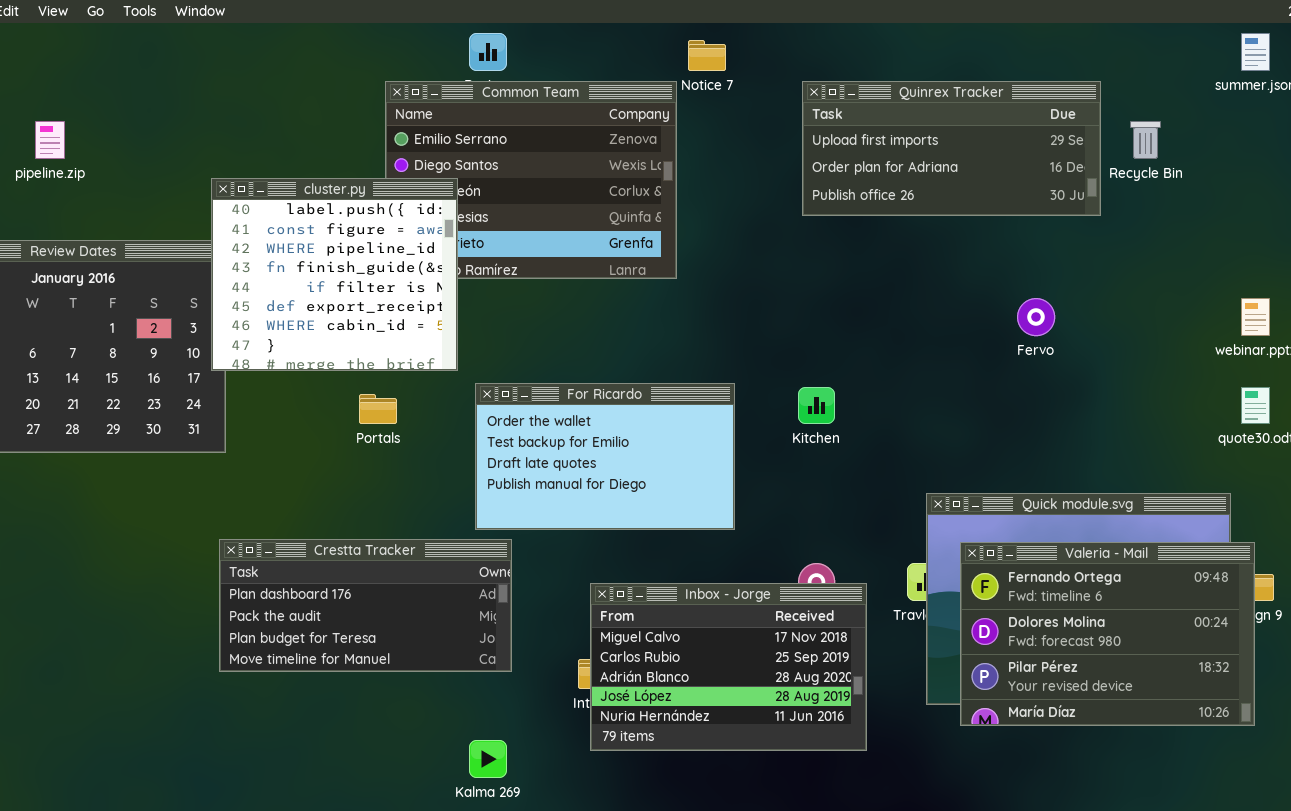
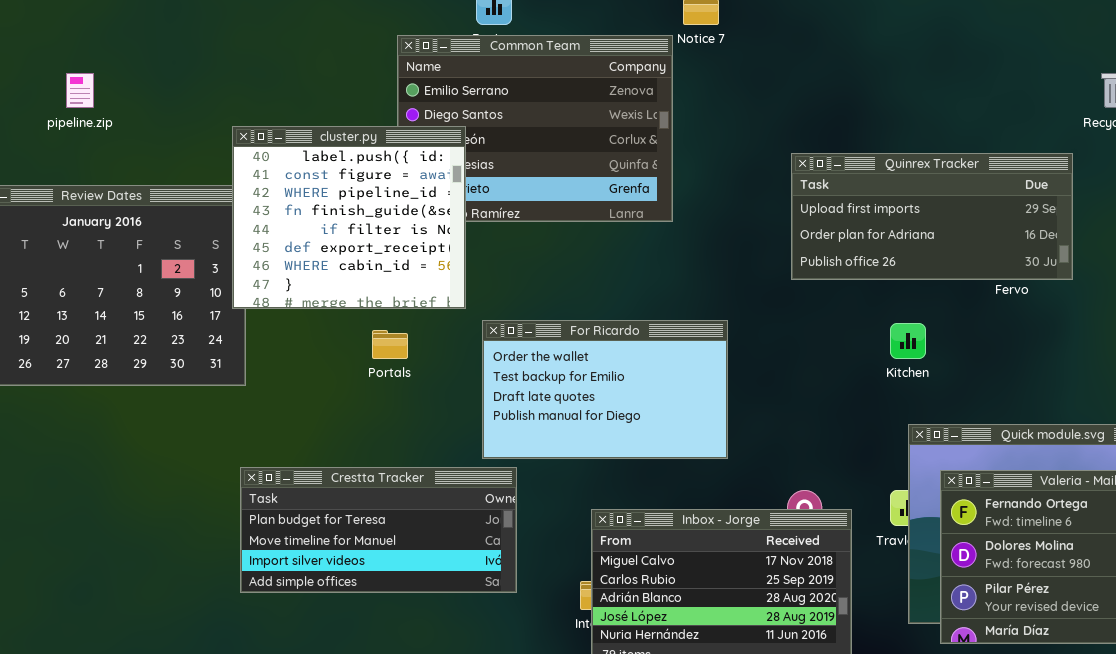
Quinrex Tracker: [802,81,1101,216] -> [791,153,1073,280], moved
Kitchen: [798,387,835,424] -> [890,323,926,359], moved
Crestta Tracker: [219,539,512,672] -> [240,467,517,593], scrolled down 2 rows

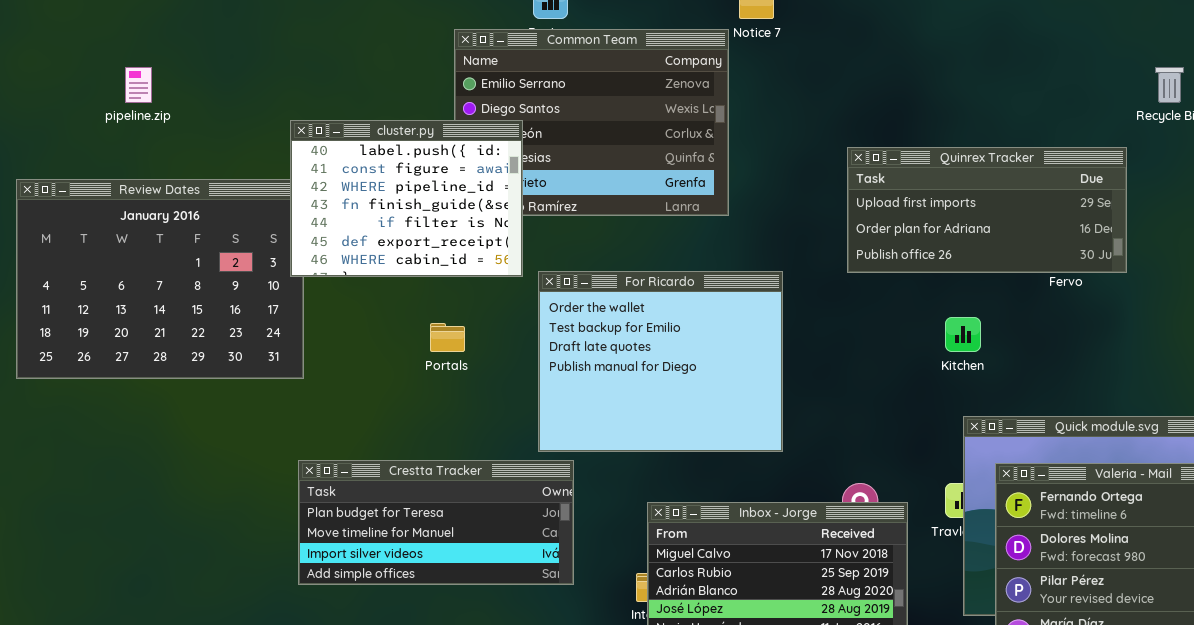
cluster.py: [232,126,466,309] -> [290,120,523,277], resized
For Ricardo: [482,320,728,459] -> [538,271,783,452], resized

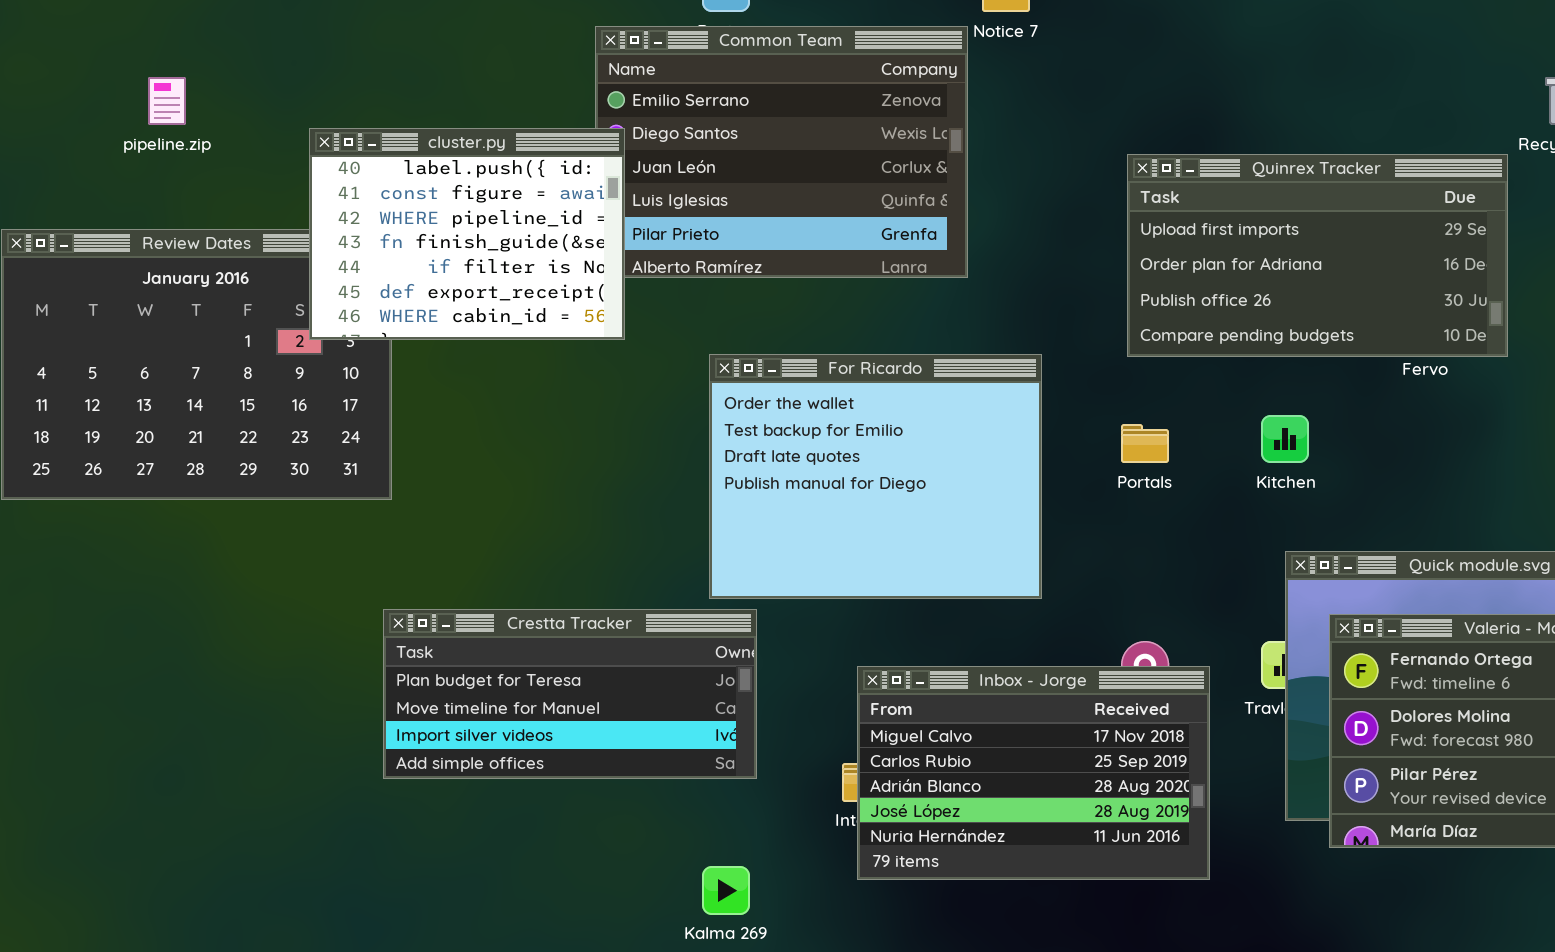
cluster.py: [290,120,523,277] -> [309,128,625,340], moved
Quinrex Tracker: [847,147,1127,273] -> [1127,154,1508,357], resized
Portals: [430,323,465,352] -> [1121,424,1169,463], moved

